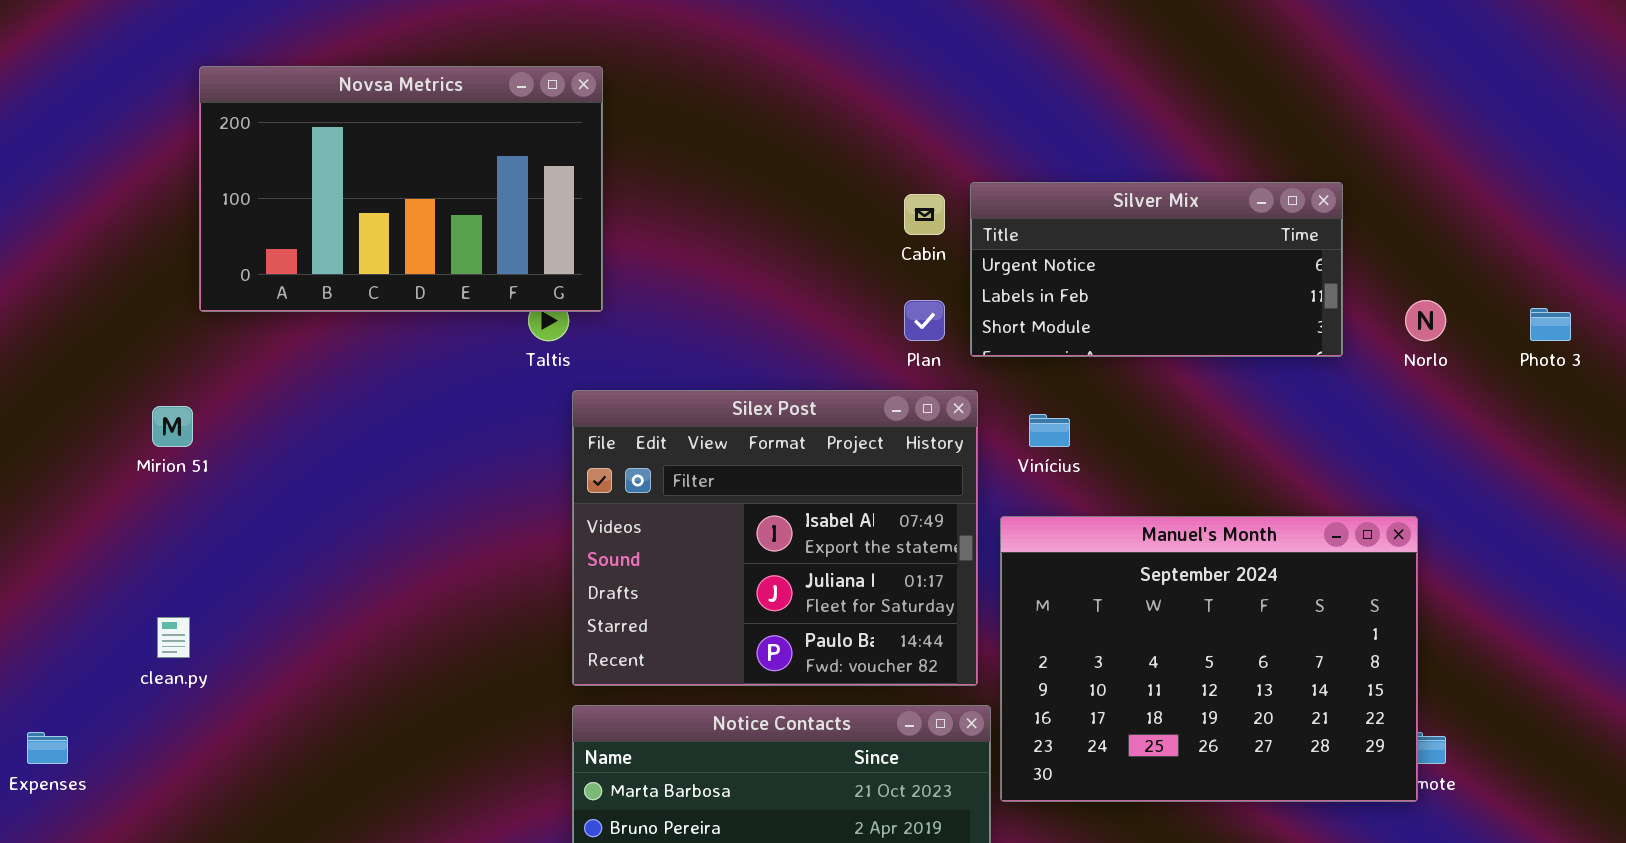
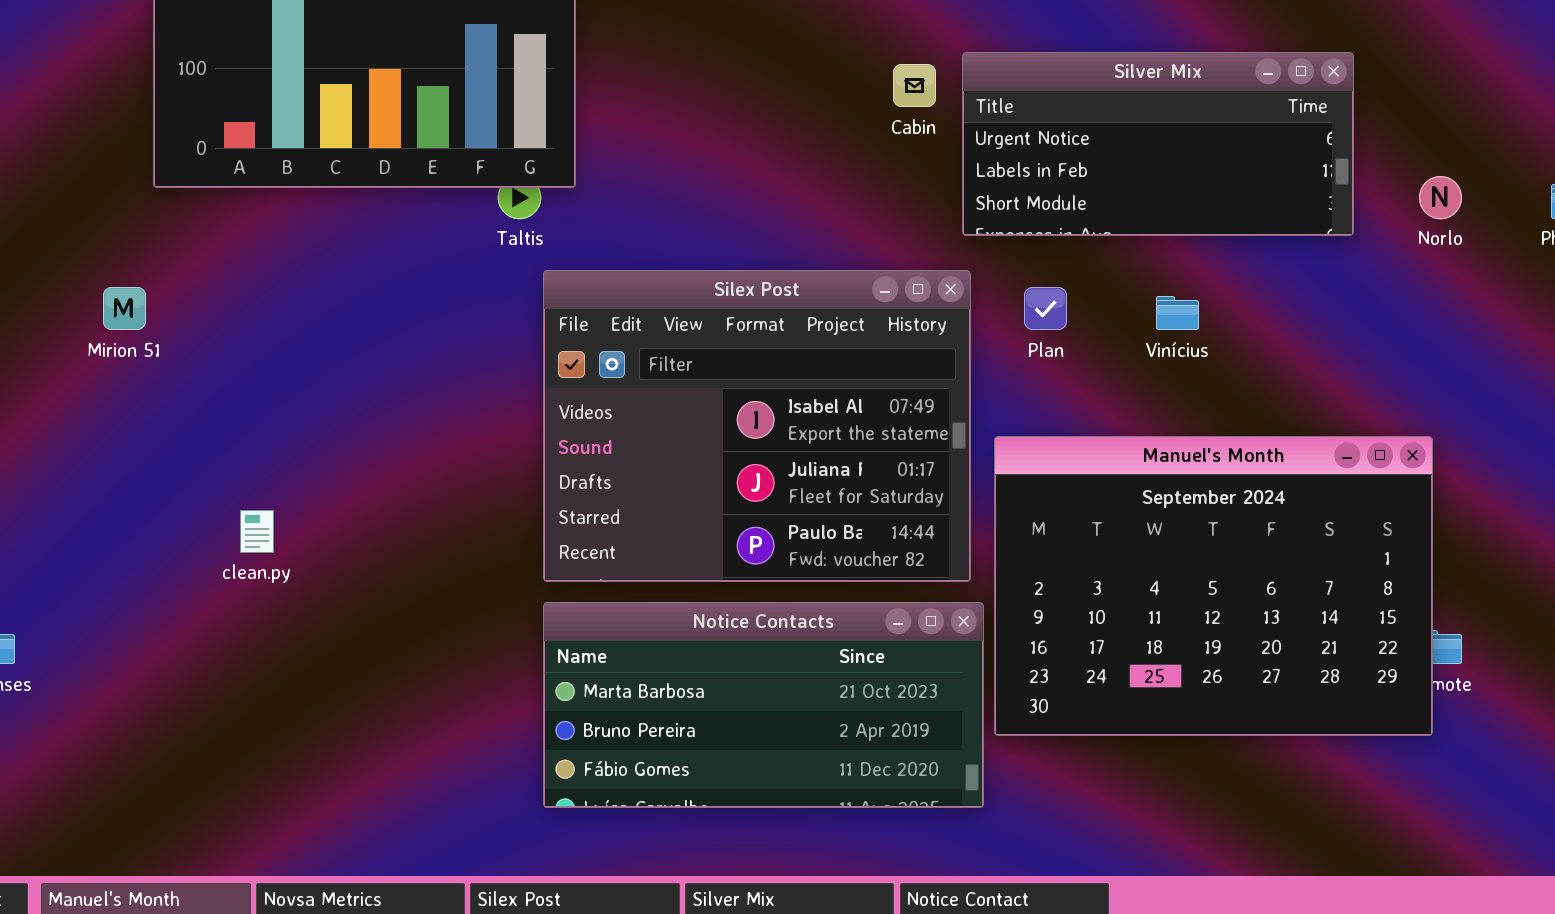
Plan: [904,300,945,341] -> [1024,287,1067,330], moved
Vinícius: [1029,414,1070,447] -> [1156,296,1199,330], moved
Manuel's Month: [1000,516,1418,802] -> [994,436,1433,736], moved
clean.py: [157,617,190,658] -> [240,510,274,553], moved

